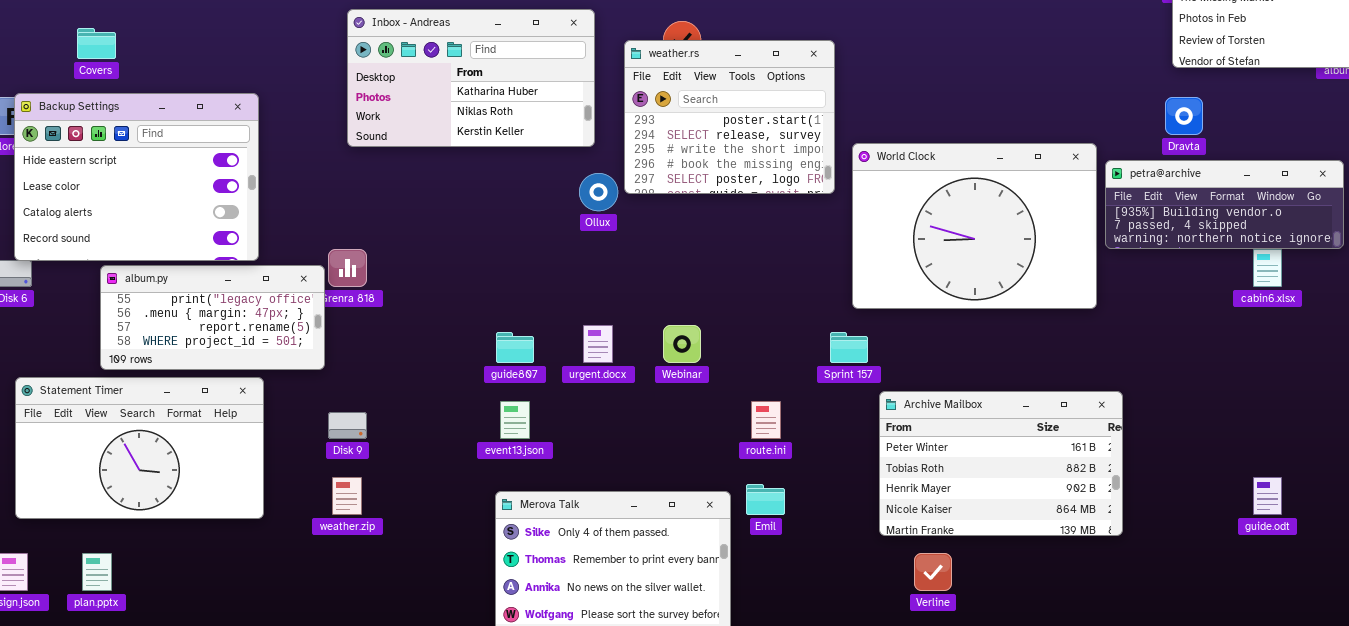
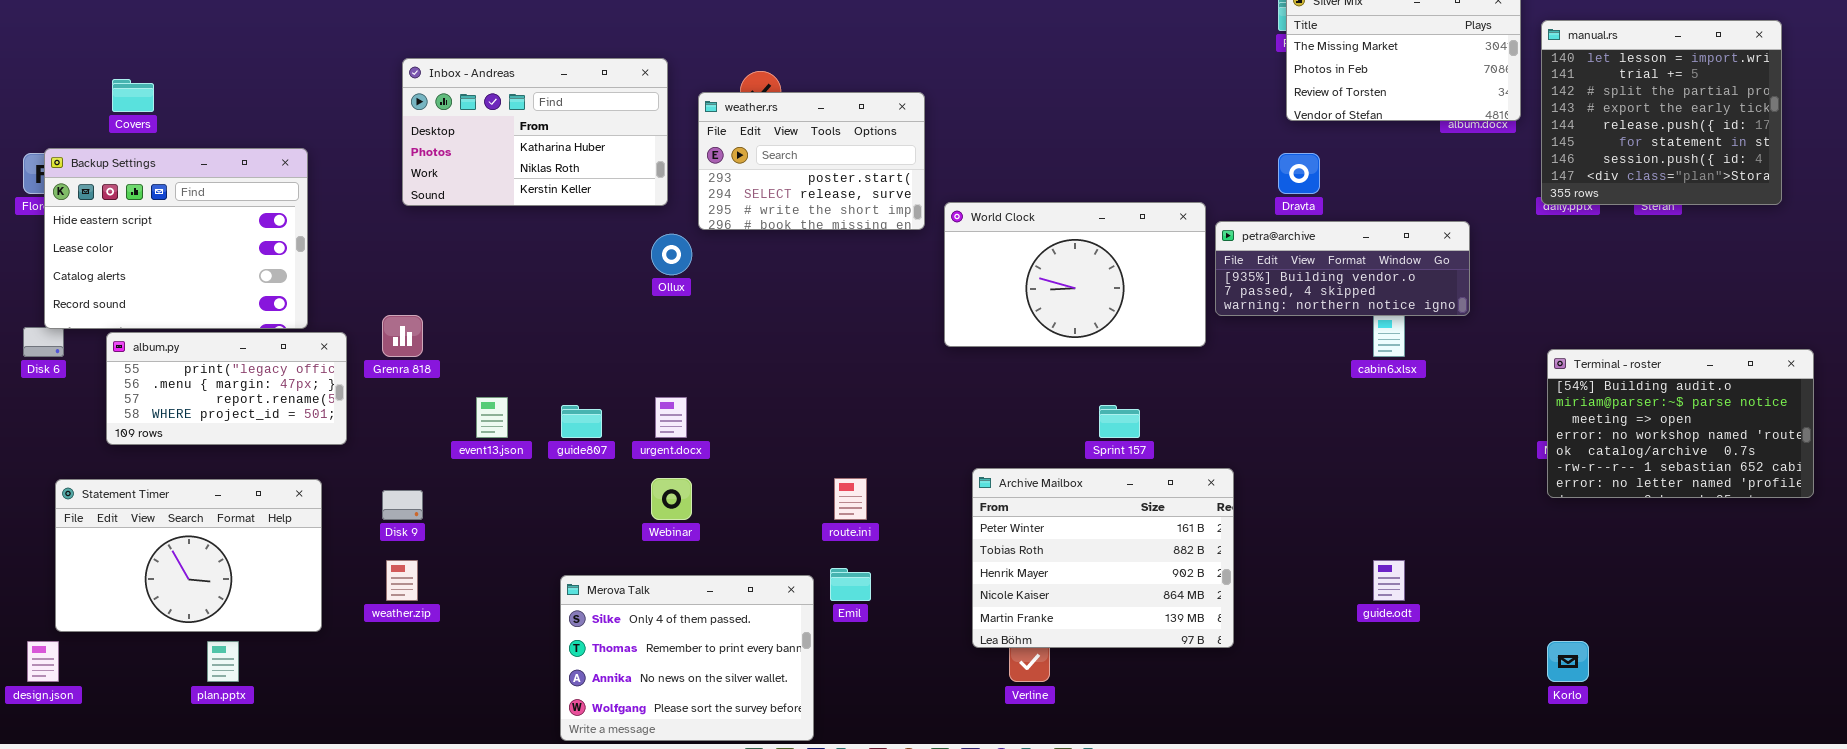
weather.rs: [624,40,835,194] -> [698,92,925,230], resized
World Clock: [852,143,1097,309] -> [944,202,1206,347], resized
album.py: [100,265,325,370] -> [106,332,347,445], moved
Webinar: [663,325,701,363] -> [651,478,692,520], moved
Sprint 157: [830,332,868,363] -> [1099,405,1140,438], moved
Statement Timer: [15,377,264,519] -> [55,479,322,632], moved
Archive Mailbox: [879,391,1123,536] -> [972,468,1234,648], resized
event13.json: [500,401,530,439] -> [476,397,508,438], moved
plan.pptx: [82,553,112,591] -> [207,641,239,682], moved

